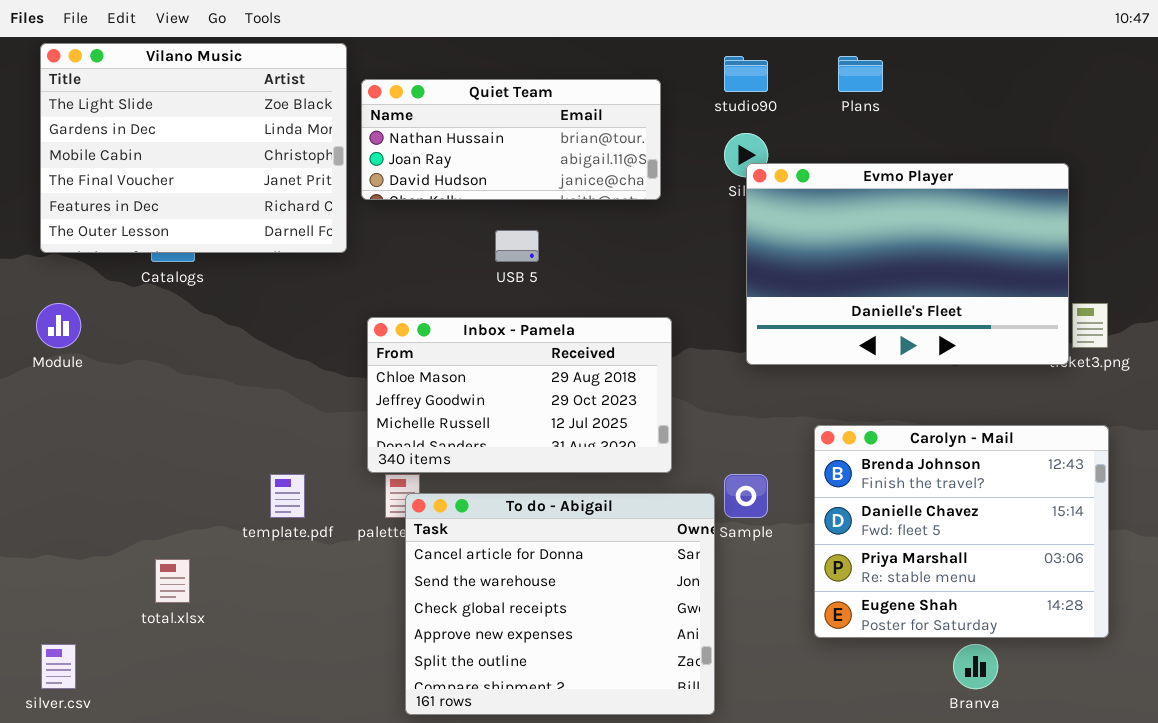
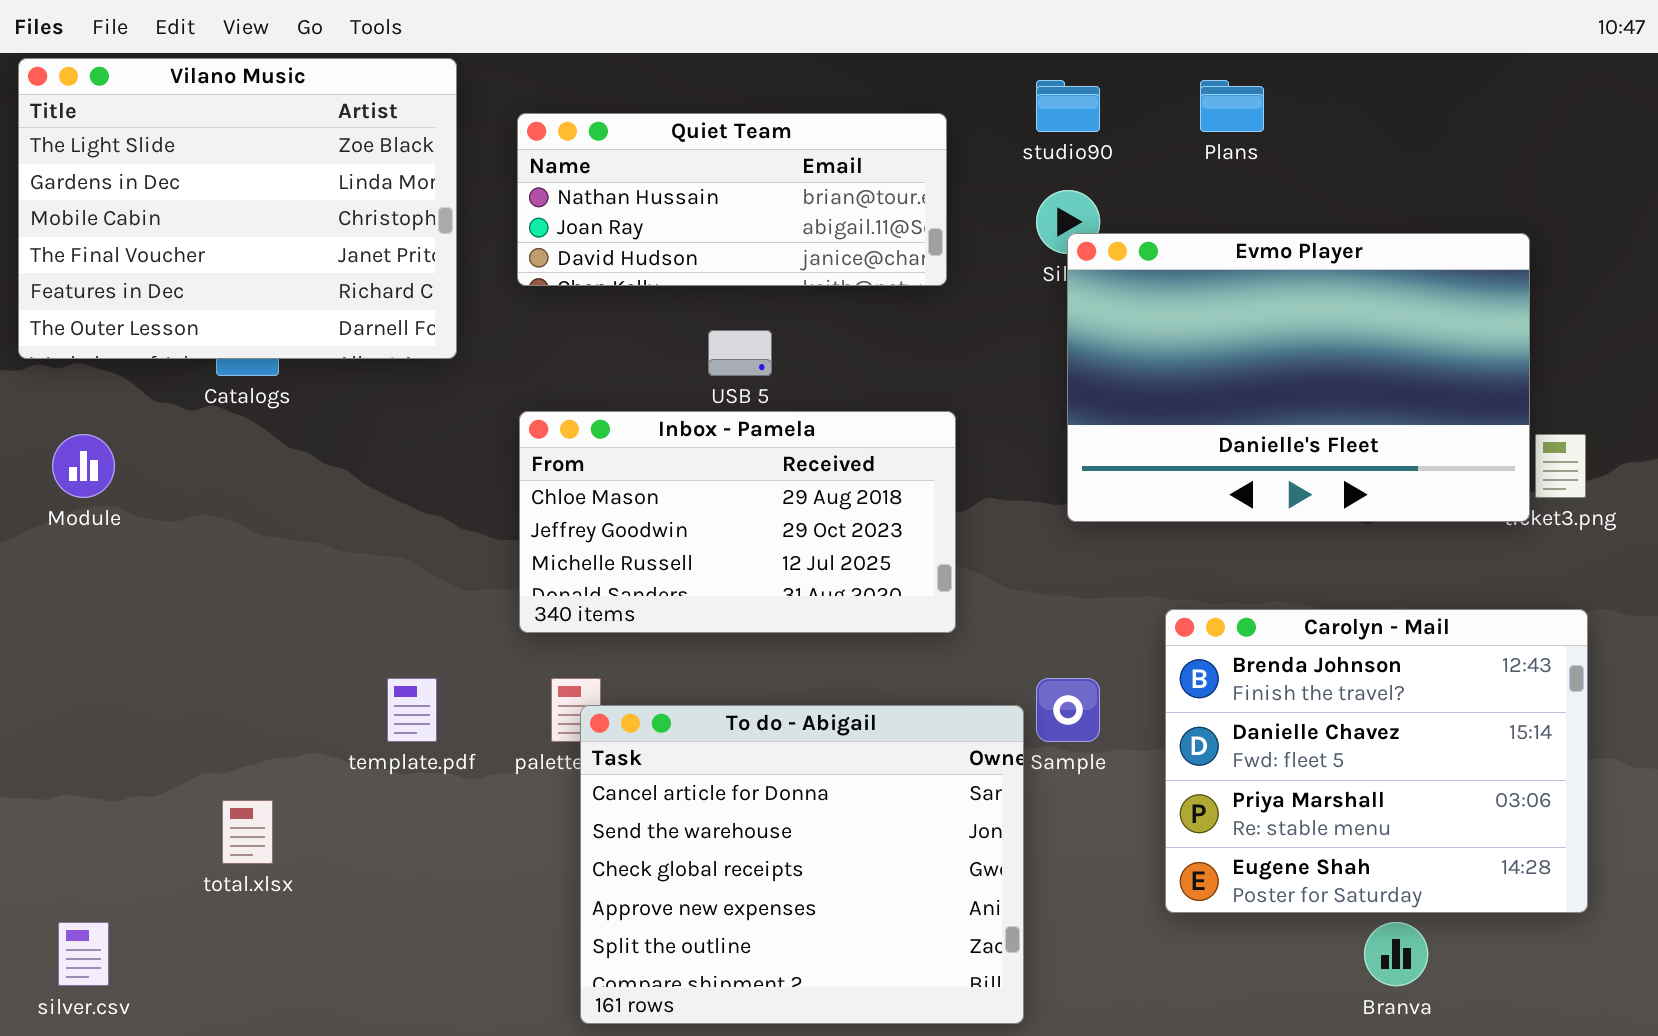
Vilano Music: [40,43,347,253] -> [18,58,457,359], moved
Inbox - Pamela: [367,317,672,473] -> [519,411,956,633], moved

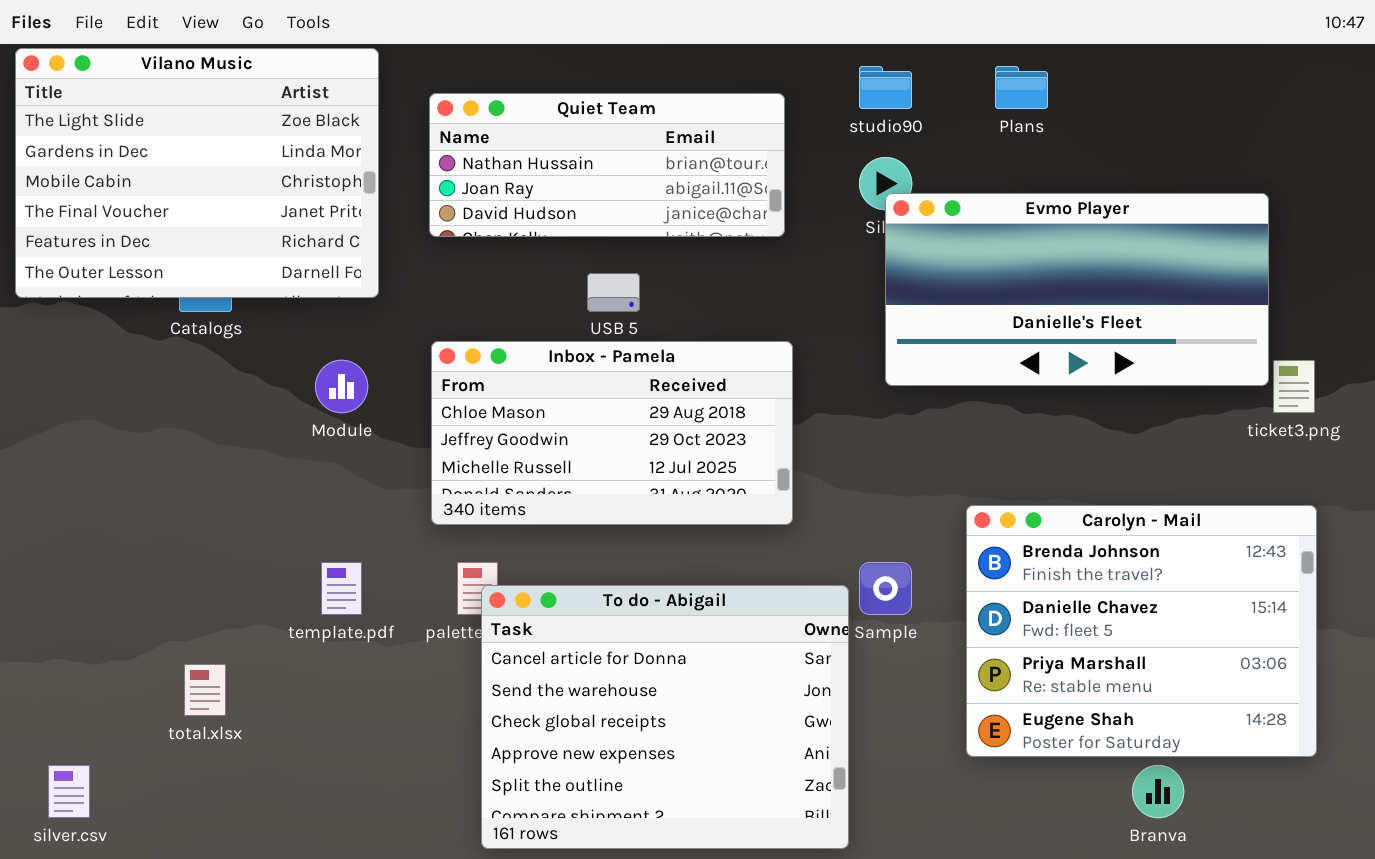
Evmo Player: [1067,233,1530,522] -> [885,193,1269,386], resized
Module: [52,434,115,498] -> [315,360,368,413], moved

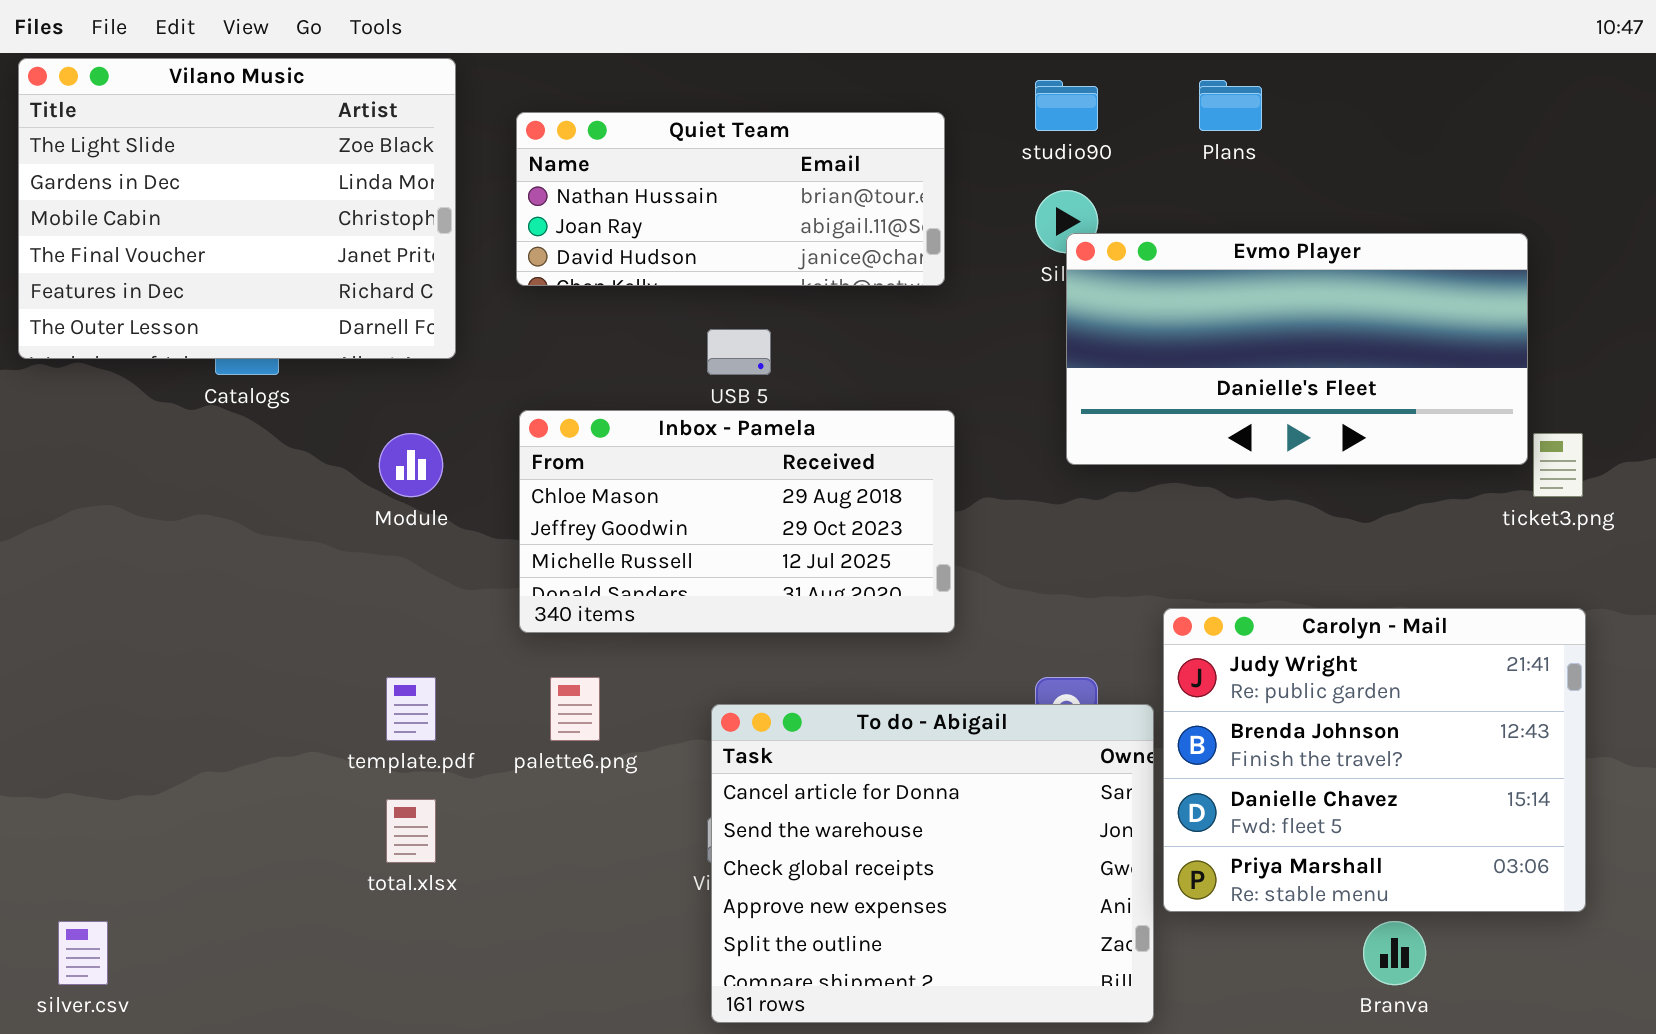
Carolyn - Mail: [966,505,1317,757] -> [1163,608,1586,912], scrolled up 1 row
To do - Abigail: [481,585,849,849] -> [711,704,1154,1023], moved
total.xlsx: [184,664,226,716] -> [386,799,436,863], moved

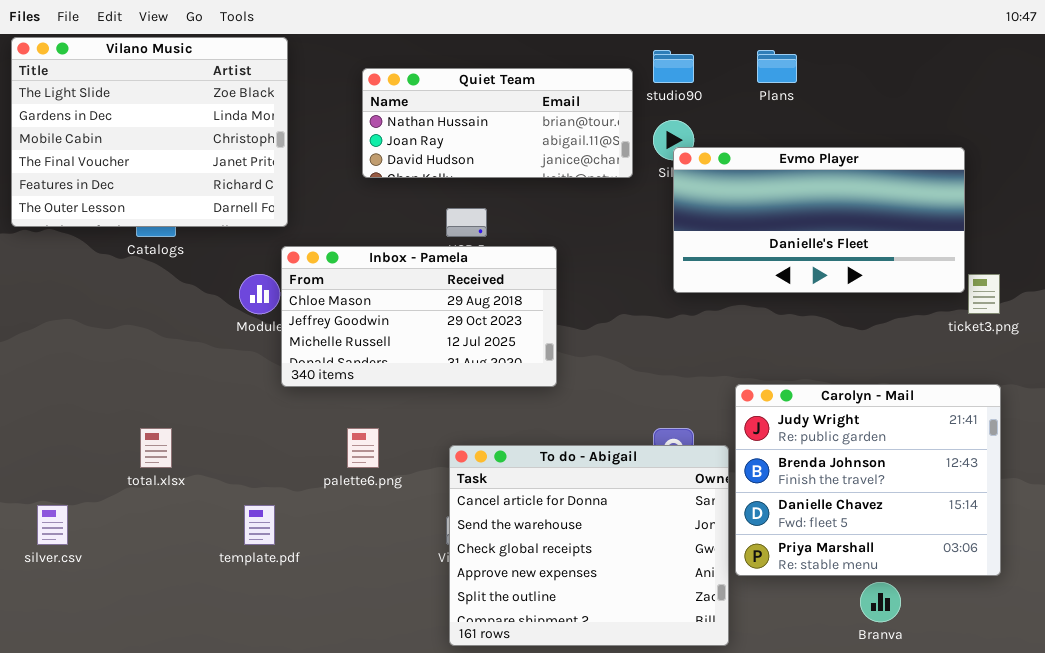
Quiet Team: [516,112,945,286] -> [362,68,633,178], moved
Inbox - Pamela: [519,410,955,633] -> [281,246,557,387], moved
template.pdf: [386,677,436,741] -> [244,505,275,545], moved
total.xlsx: [386,799,436,863] -> [140,428,172,468], moved
silver.csv: [58,921,108,985] -> [37,505,68,545], moved

